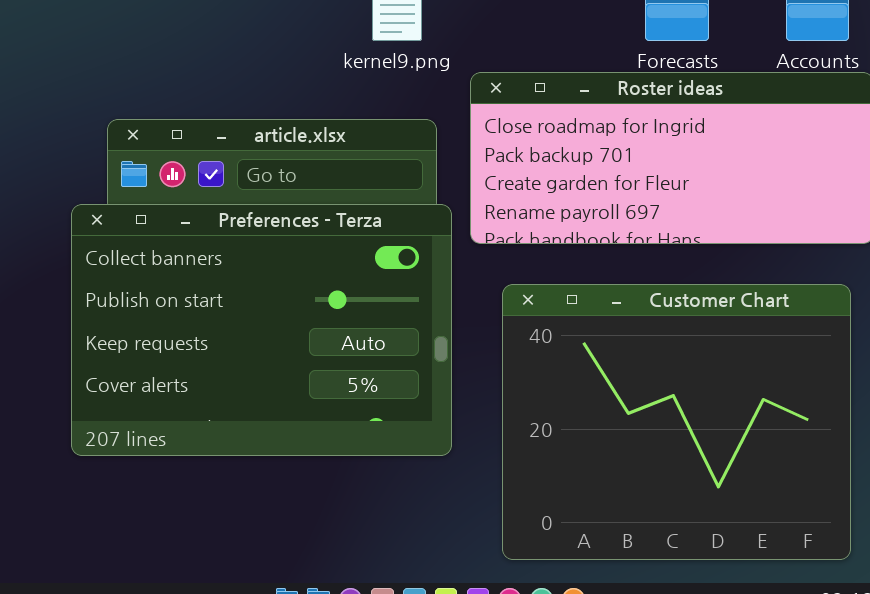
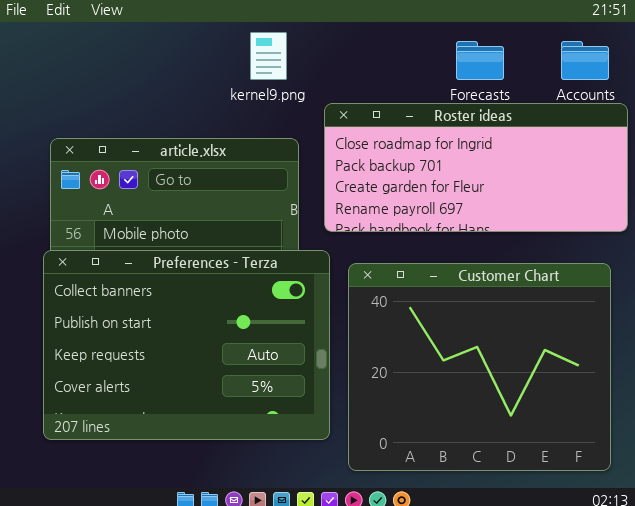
Preferences - Terza: [71,204,452,456] -> [43,250,330,440], moved

